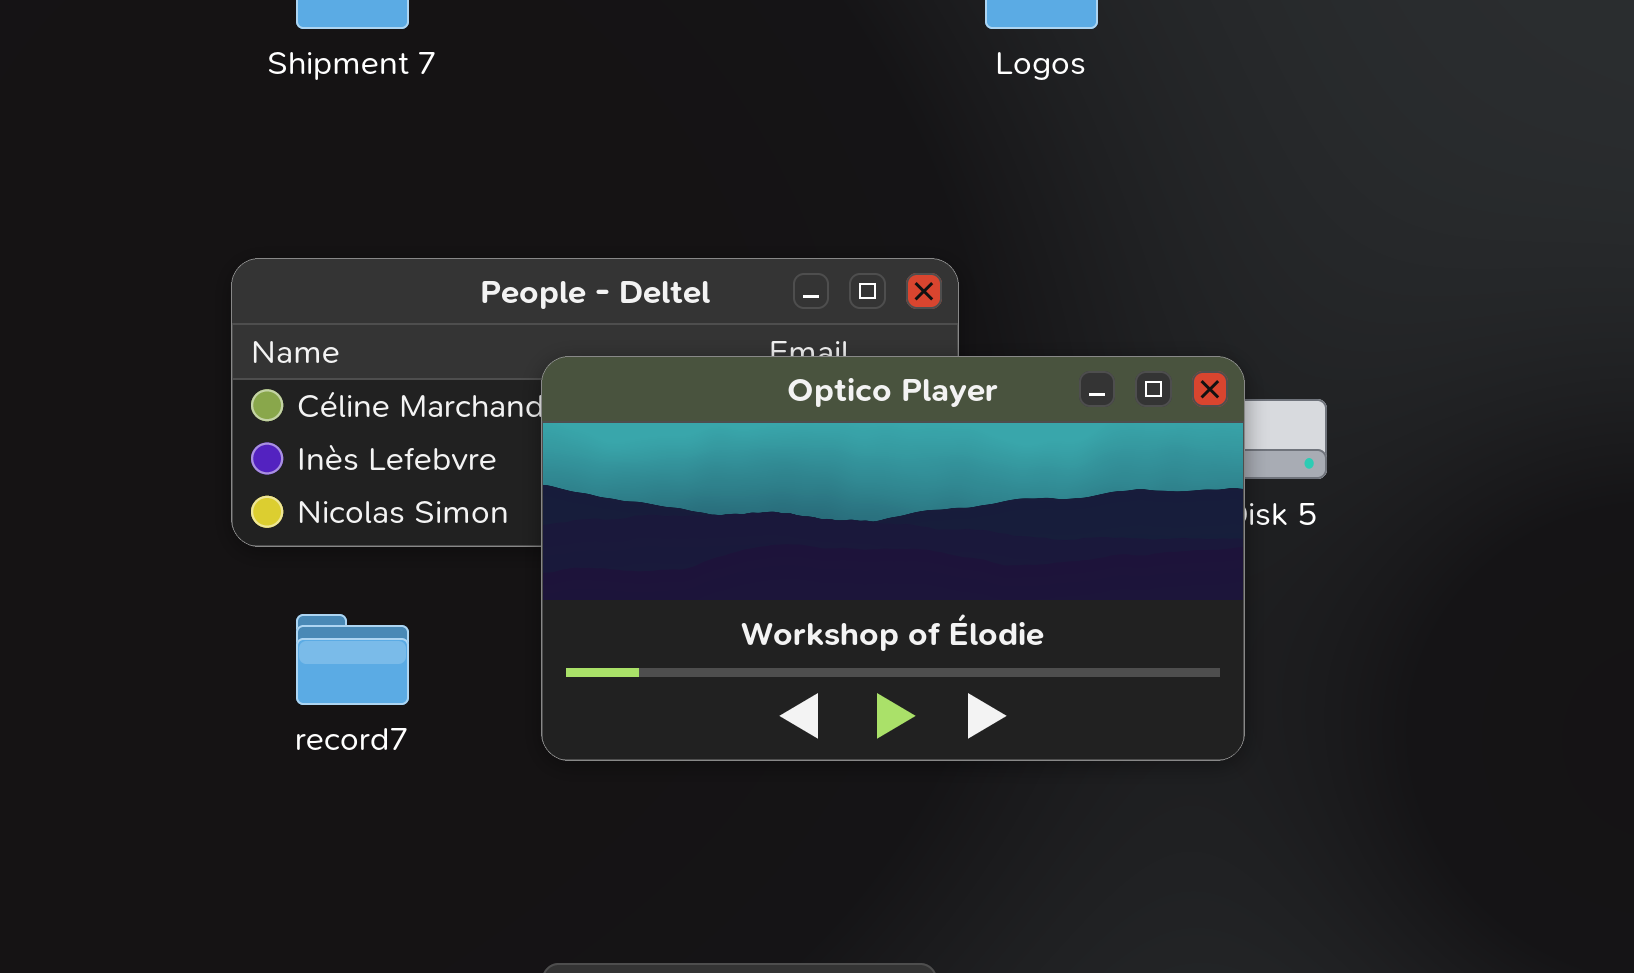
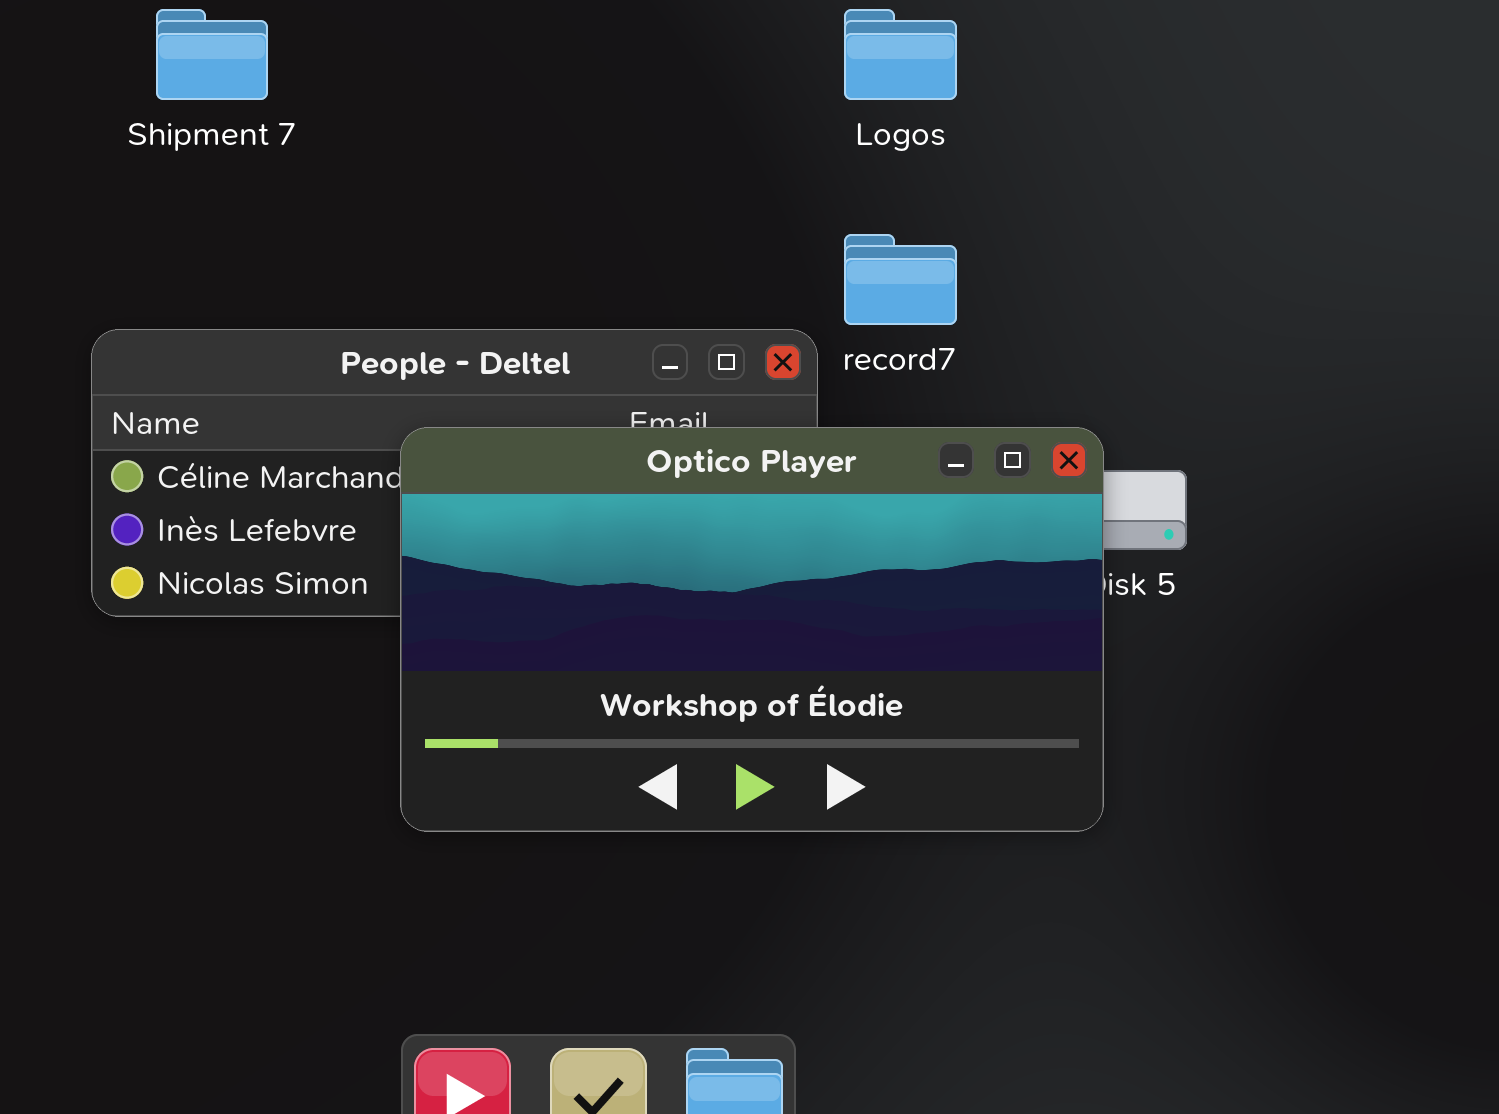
record7: [296,614,409,705] -> [844,234,957,325], moved

